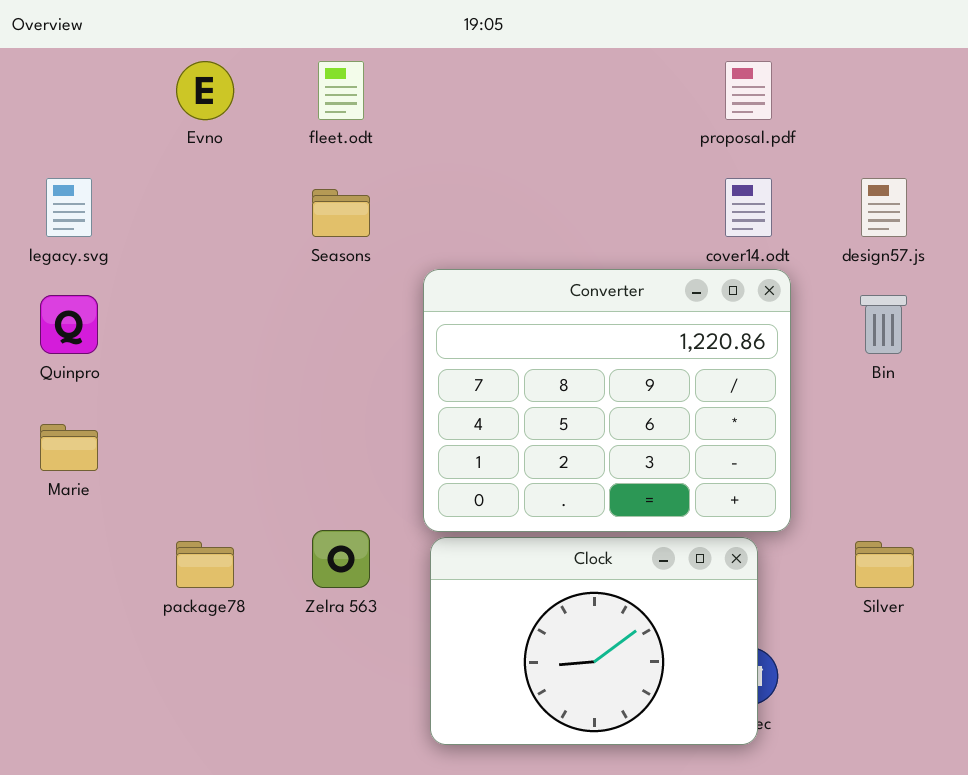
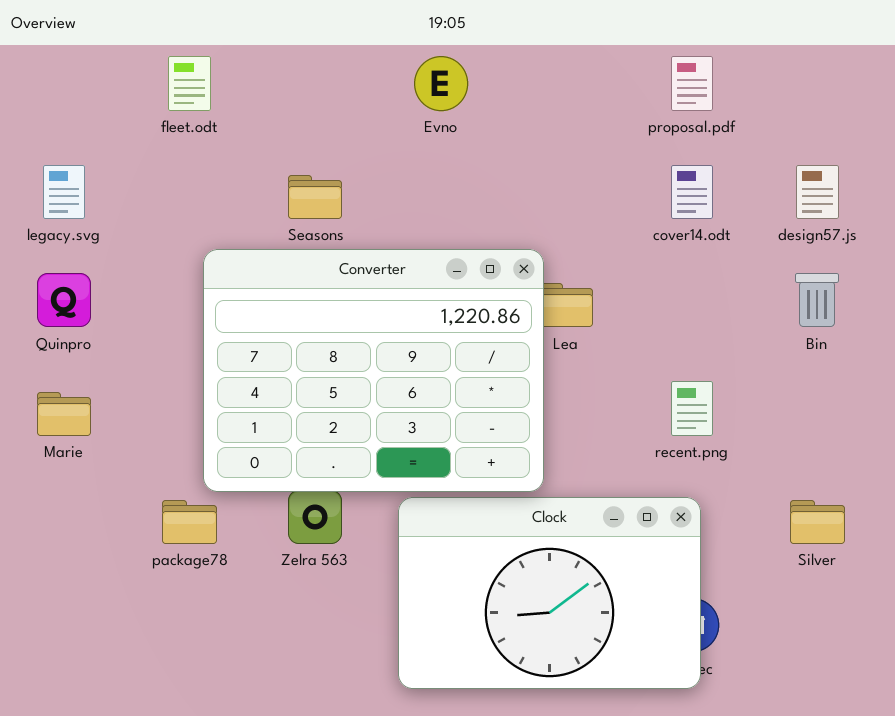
Evno: [176,61,234,120] -> [414,56,468,111], moved
fleet.odt: [318,61,364,120] -> [168,56,211,111], moved
Converter: [423,269,791,532] -> [203,249,544,492], moved

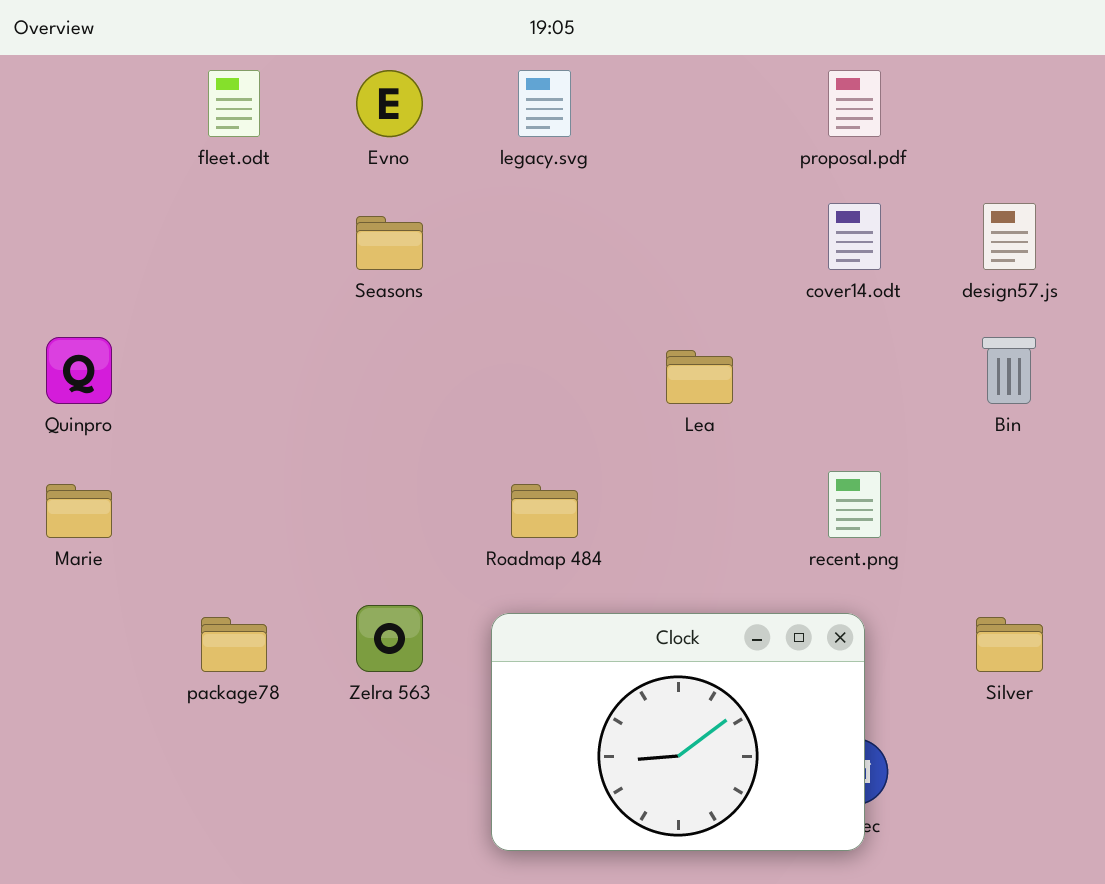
Evno: [414,56,468,111] -> [356,70,423,137], moved
legacy.svg: [43,165,85,219] -> [518,70,571,137], moved
Converter: [203,249,544,492] -> none, closed

